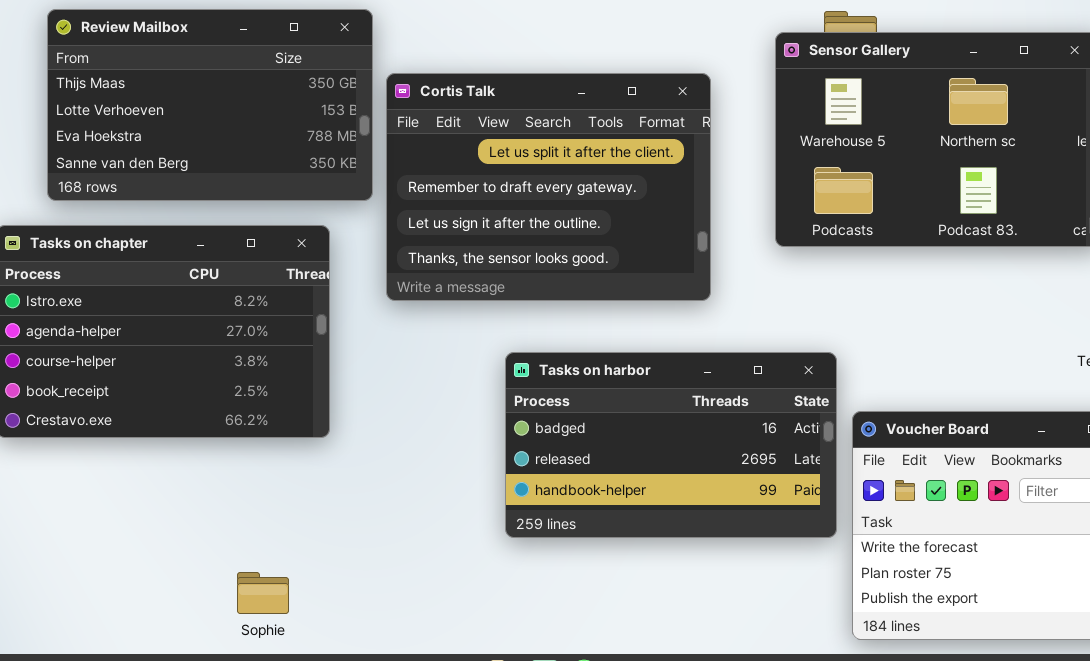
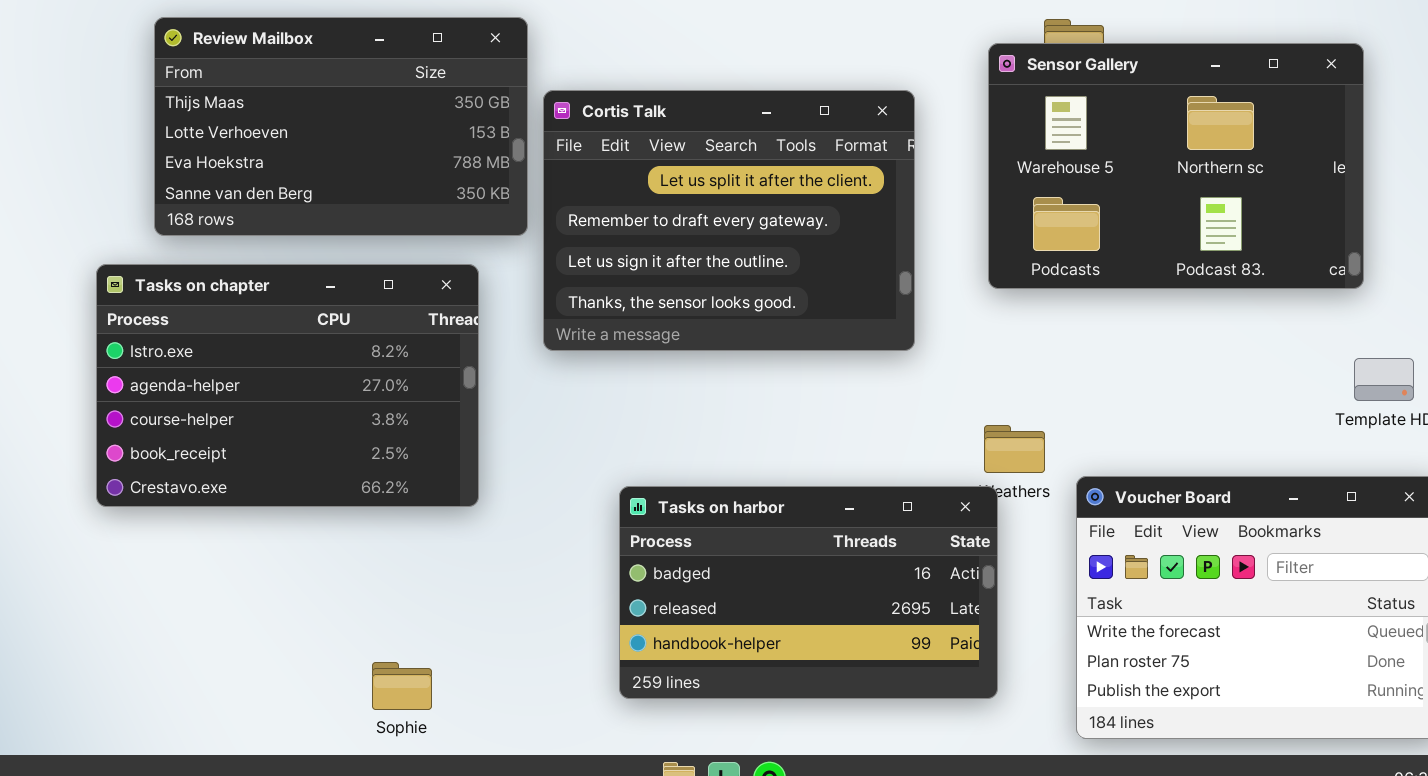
Tasks on harbor: [505,352,837,538] -> [619,486,998,699], moved

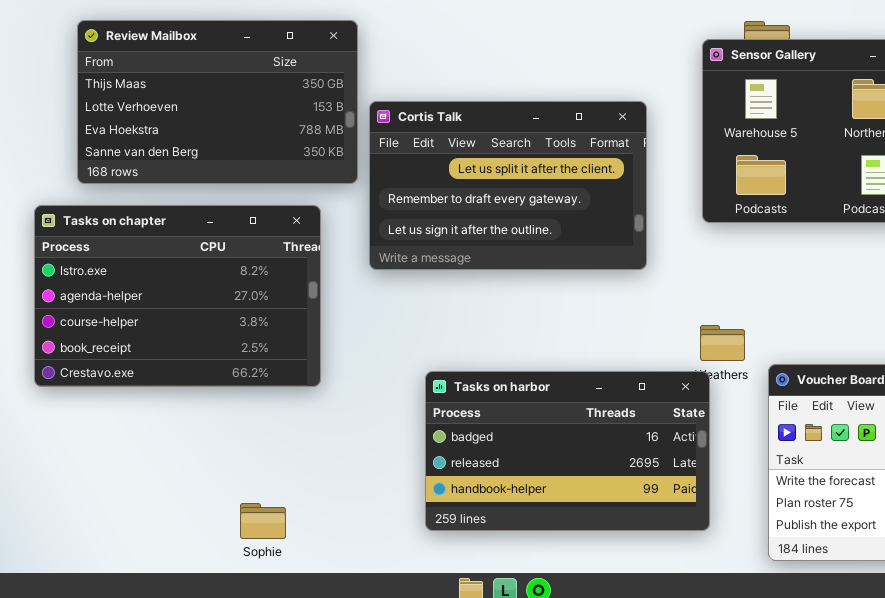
Cortis Talk: [543,90,915,351] -> [369,101,647,270], resized

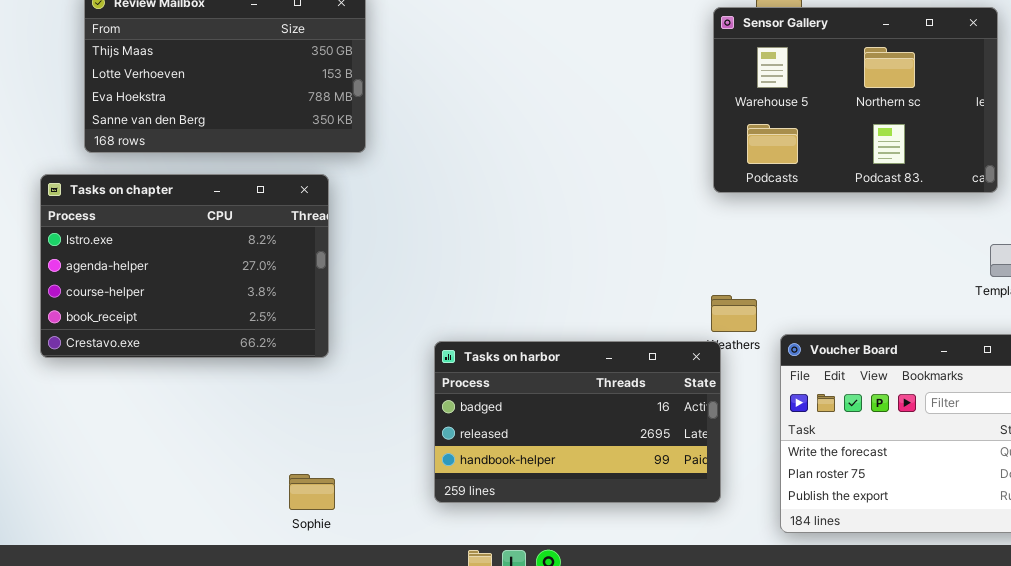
Cortis Talk: [369,101,647,270] -> none, closed
Sophie: [240,503,286,539] -> [289,474,335,510], moved

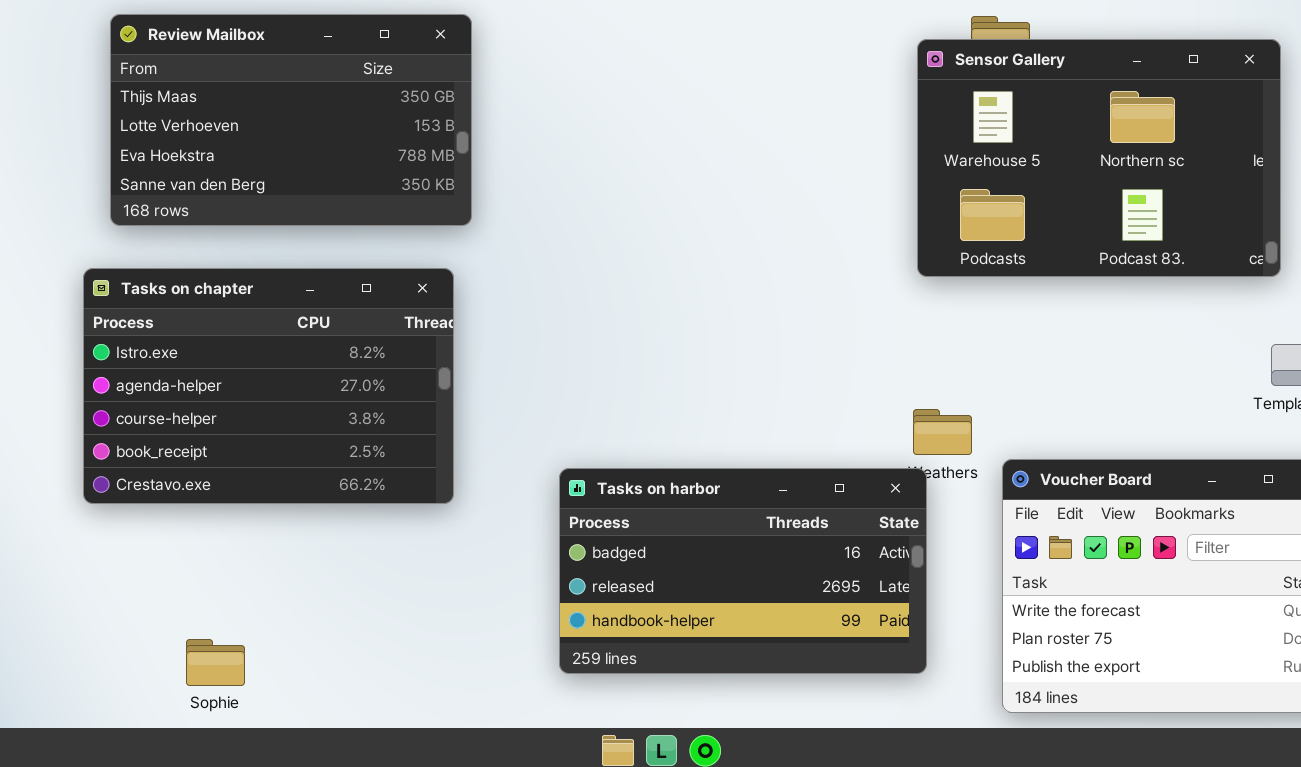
Tasks on chapter: [40,174,329,358] -> [83,268,454,504], moved
Sophie: [289,474,335,510] -> [186,639,245,686], moved

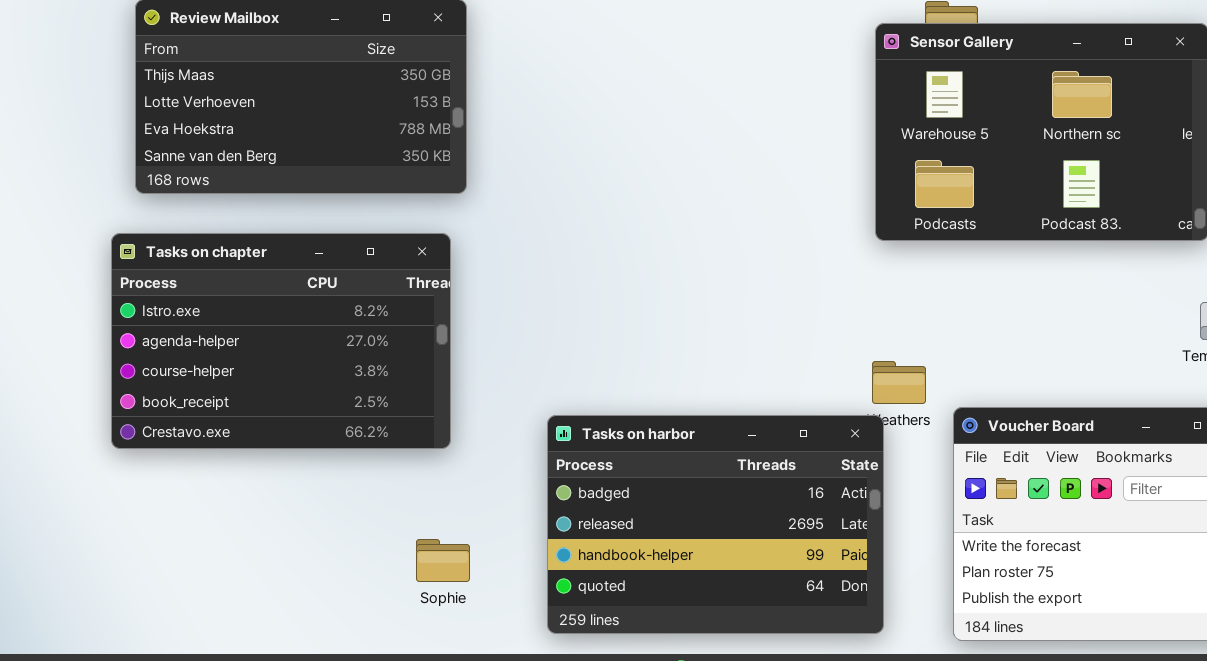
Tasks on harbor: [559,468,927,674] -> [547,415,884,634], resized
Sophie: [186,639,245,686] -> [416,539,470,582], moved

